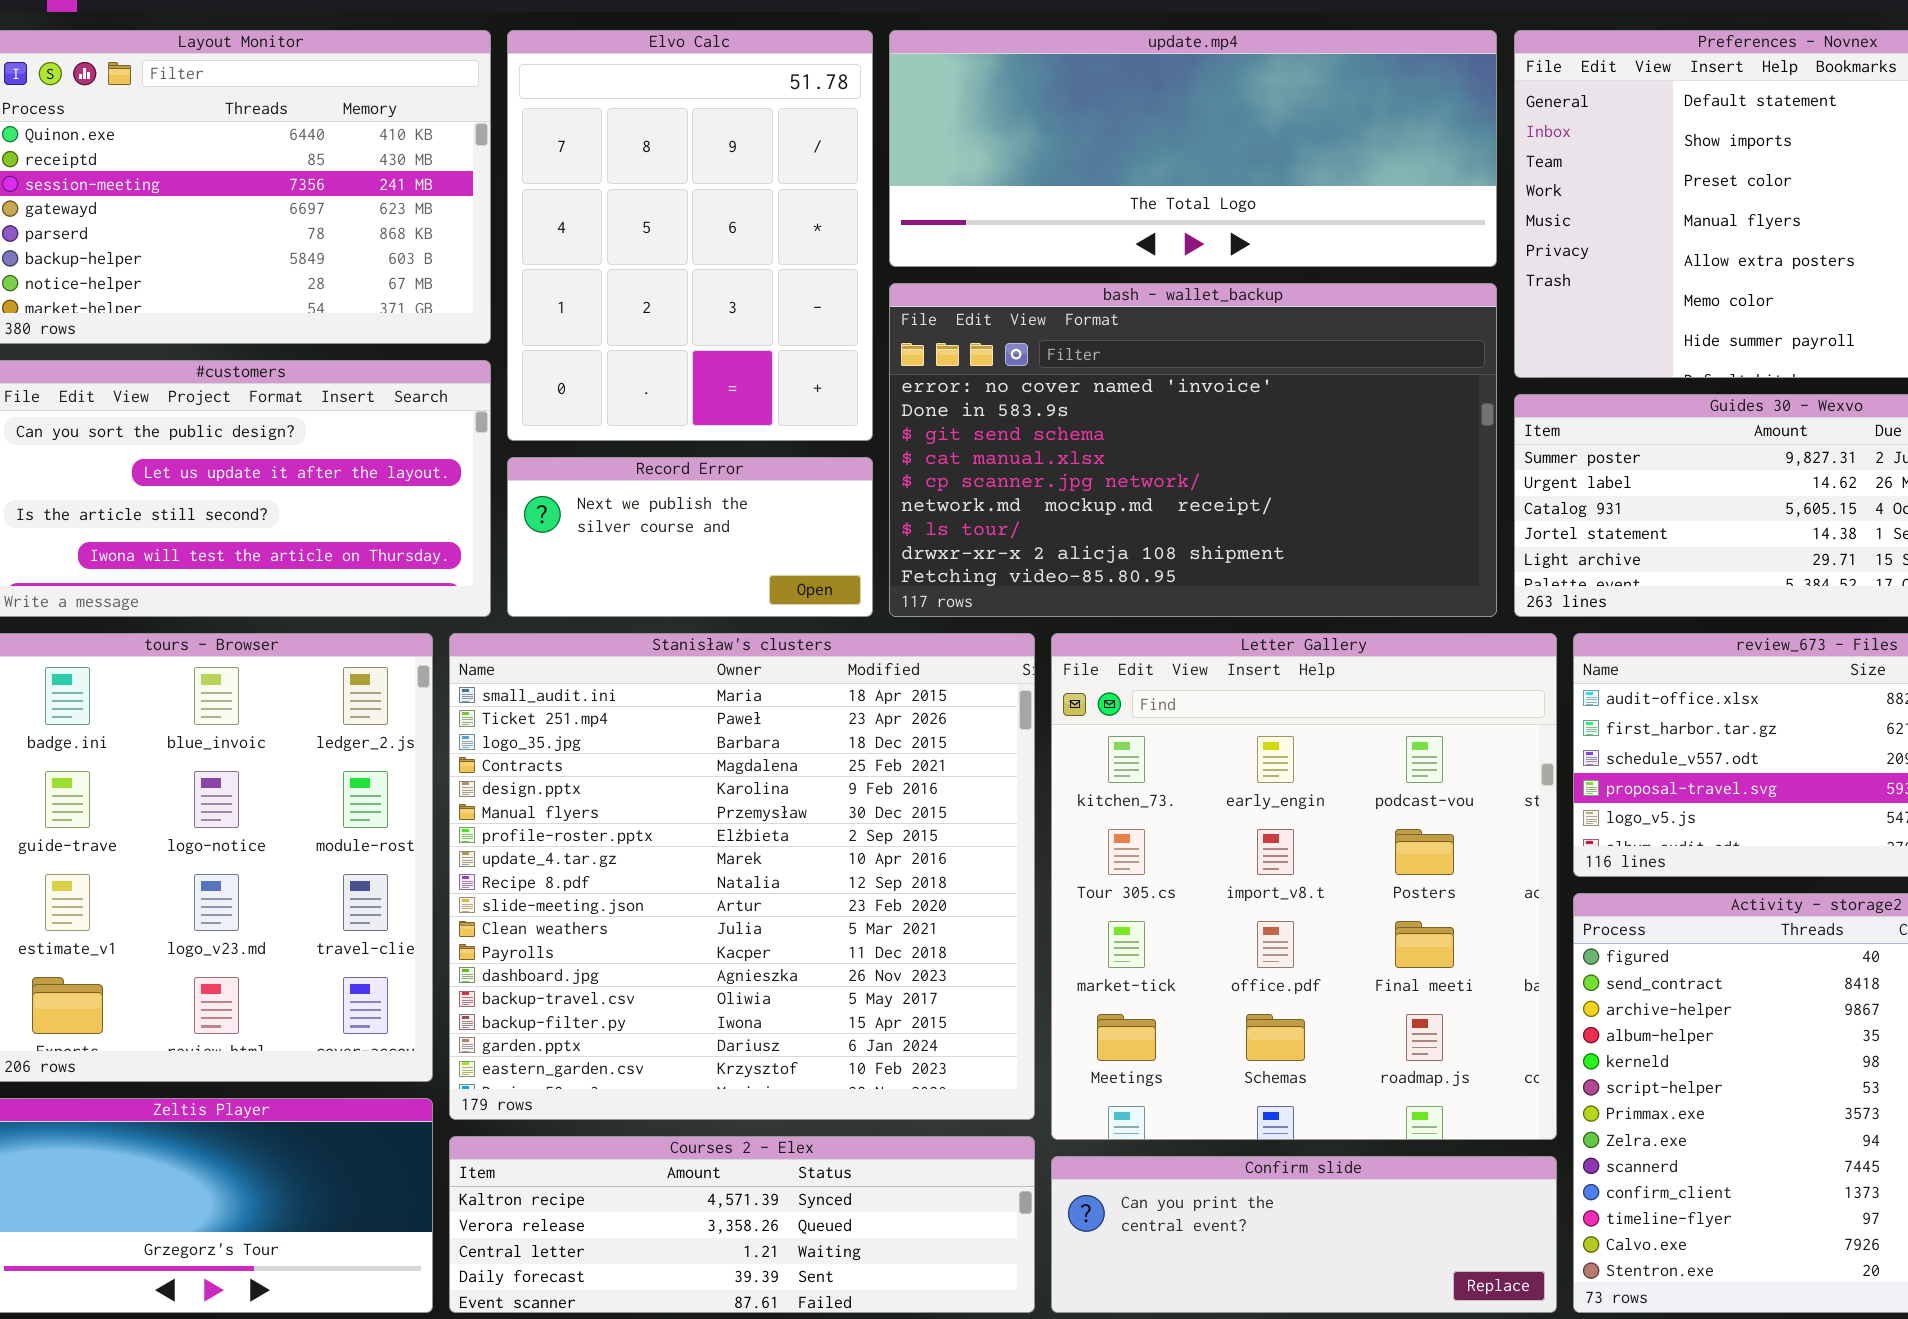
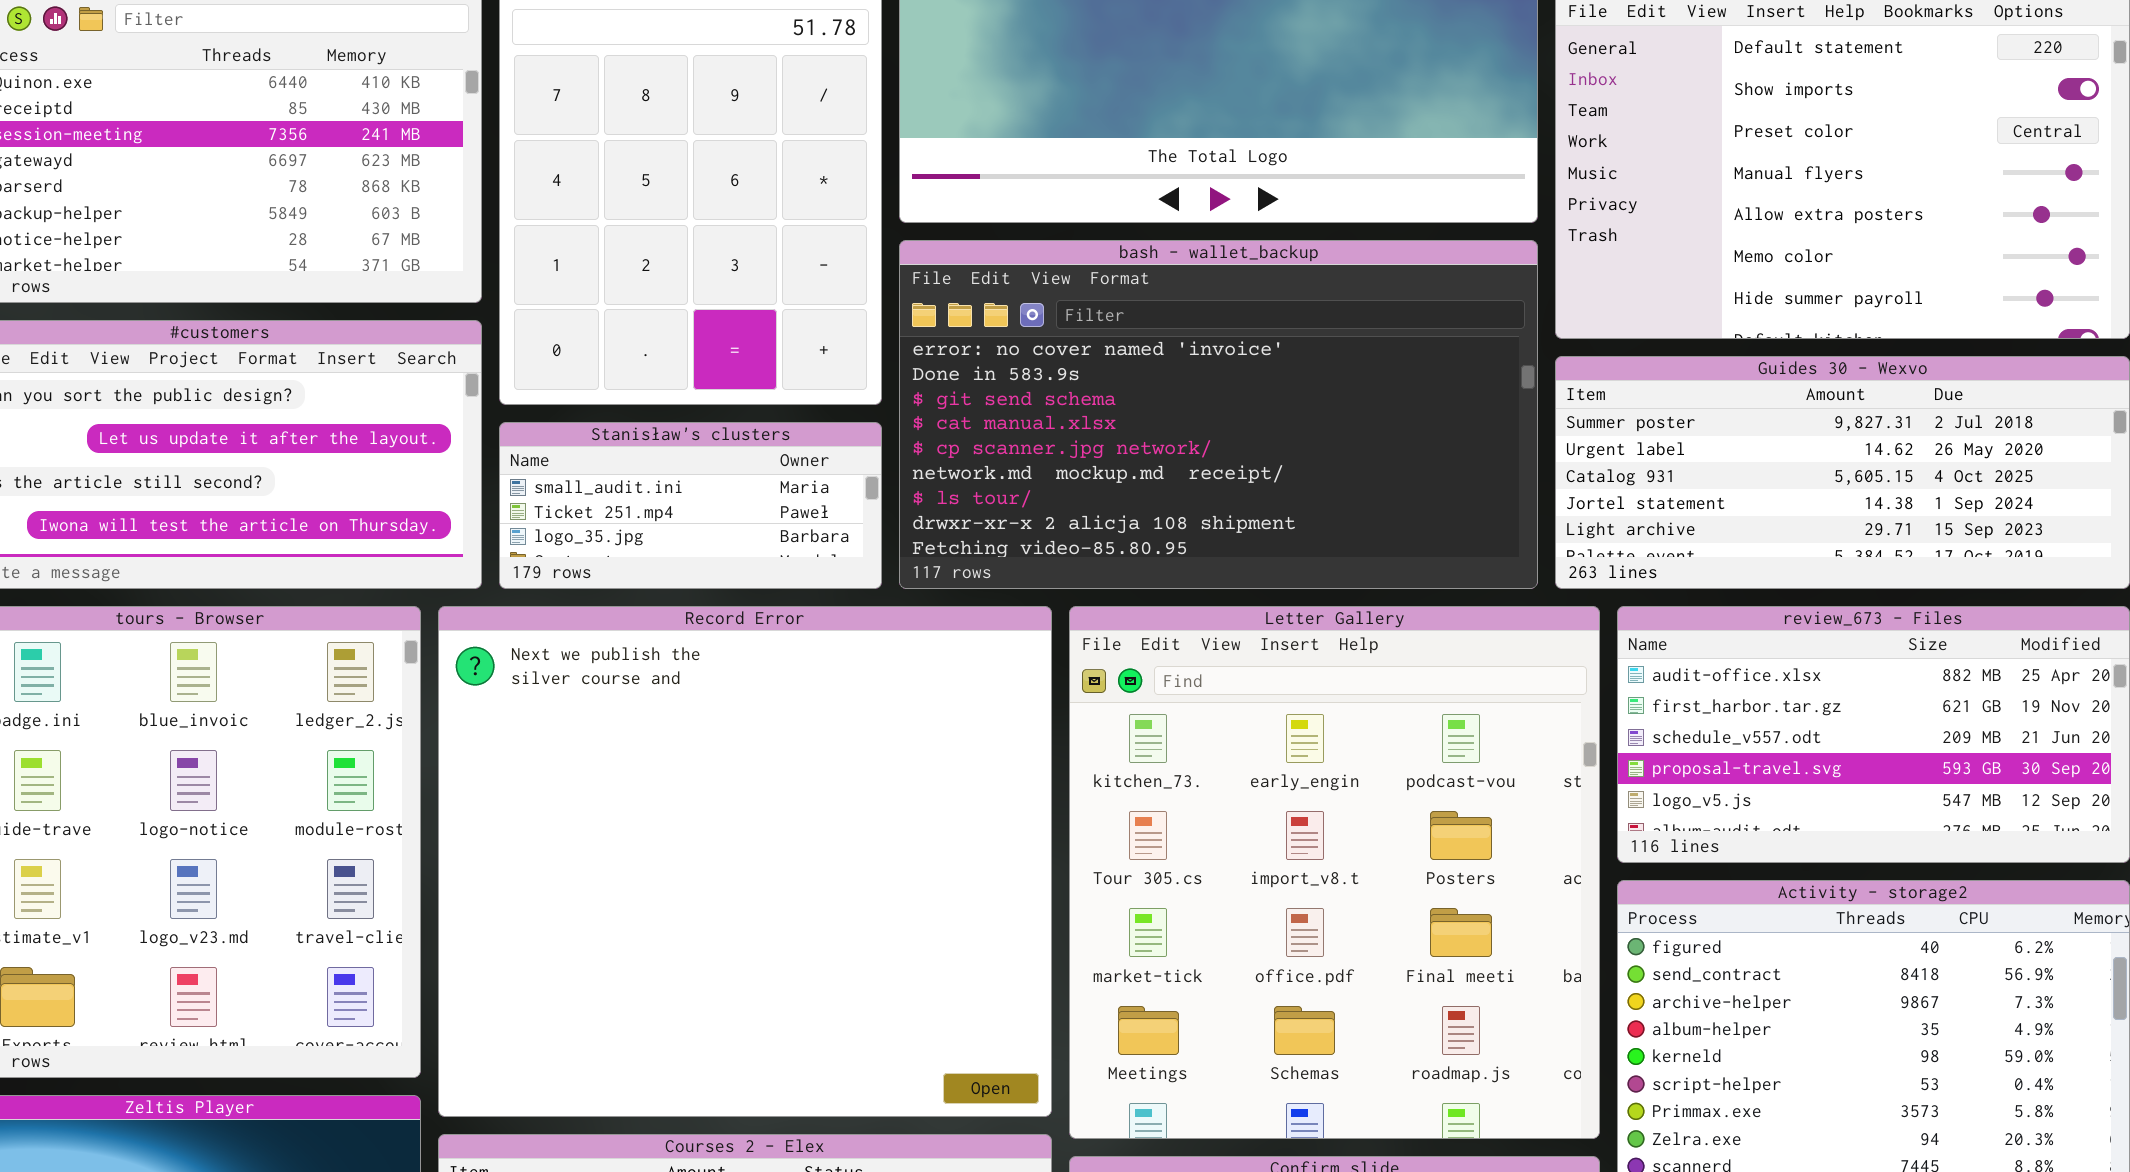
Record Error: [507,457,873,617] -> [438,606,1052,1117], moved, resized
Stanisław's clusters: [449,633,1035,1120] -> [499,422,882,589], moved, resized

